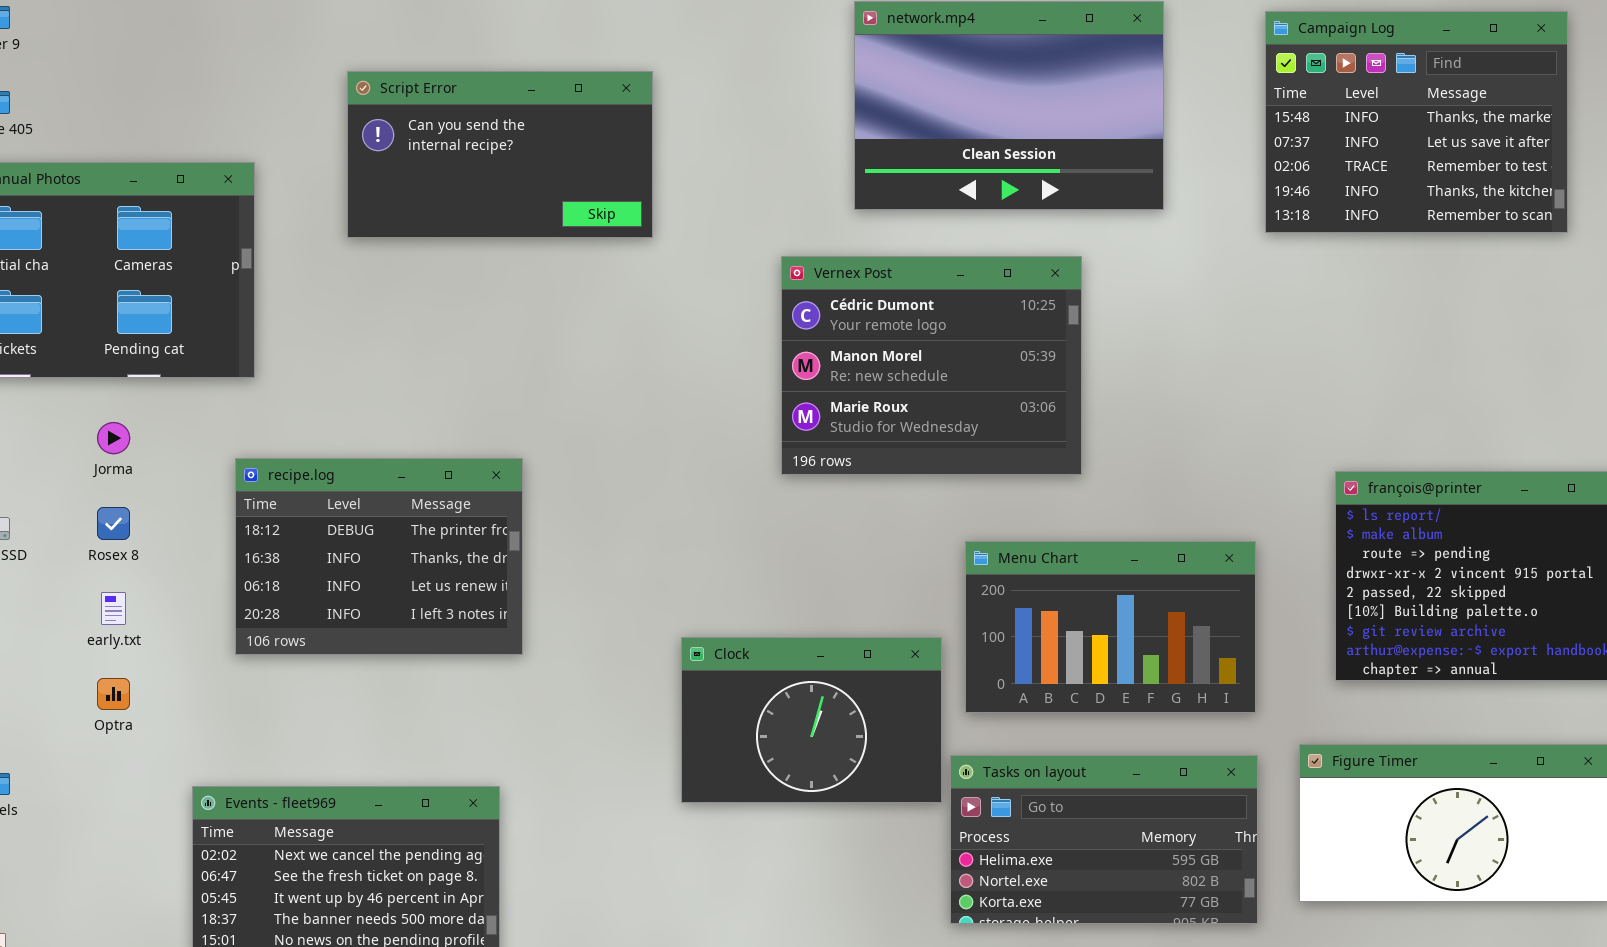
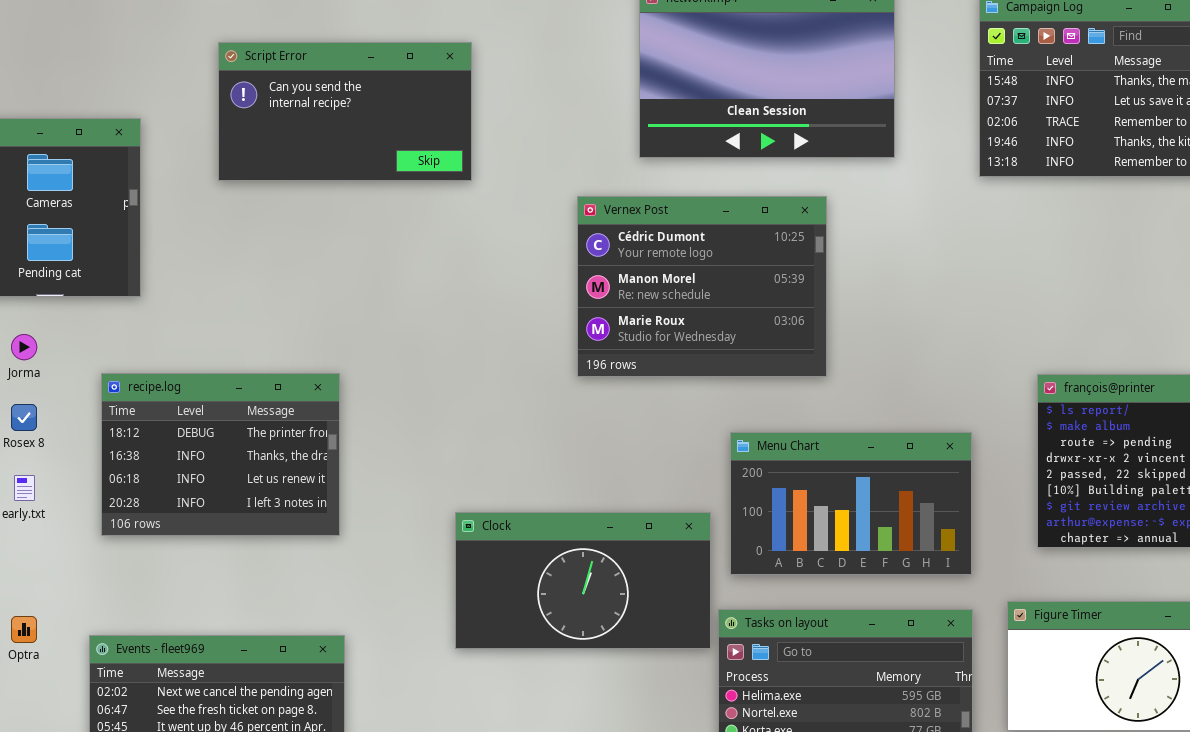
recipe.log: [235,458,523,655] -> [101,373,340,536], moved
Clock: [681,637,942,803] -> [455,512,711,649], resized
Optra: [97,678,130,710] -> [11,616,37,643], moved

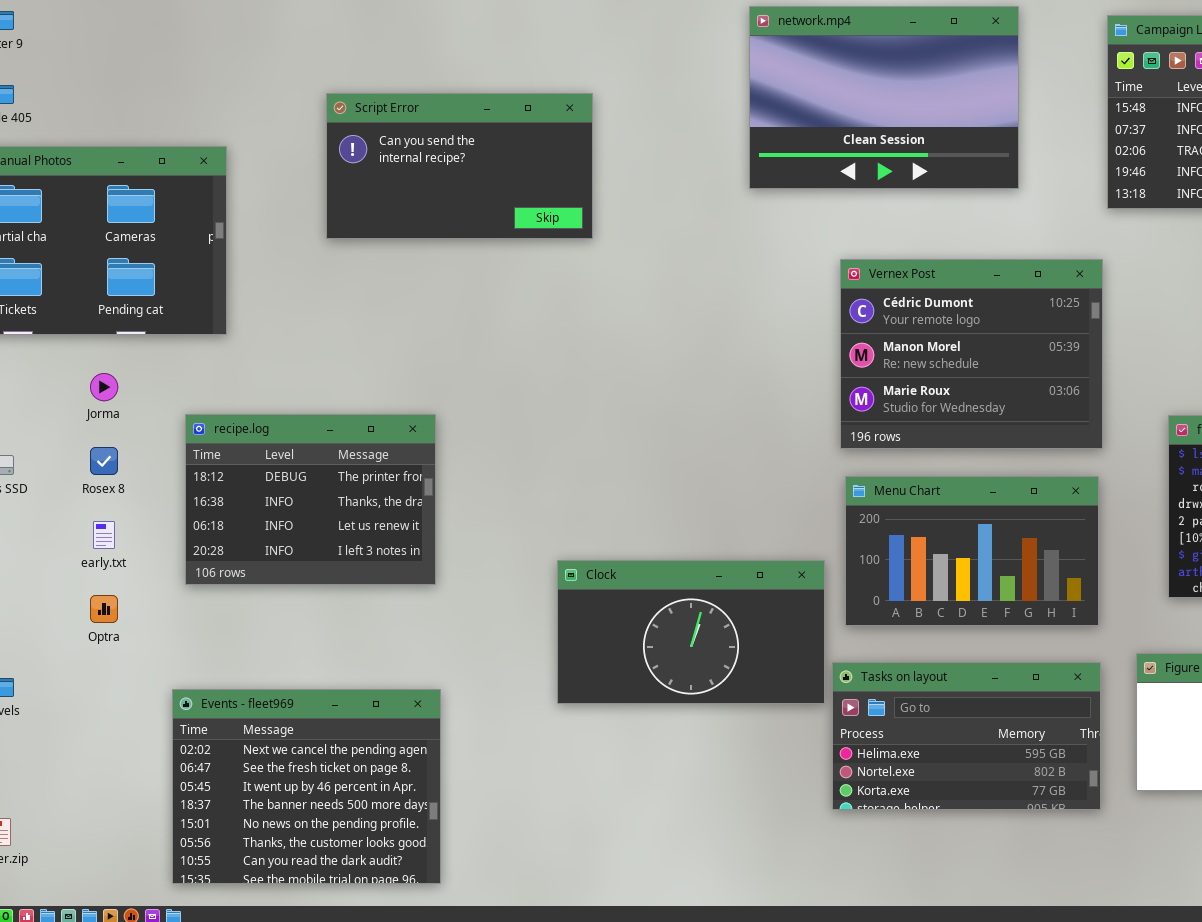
Script Error: [218,42,472,181] -> [326,93,593,239], moved
Vernex Post: [577,196,827,377] -> [840,259,1103,449], moved
Optra: [11,616,37,643] -> [90,595,118,623], moved

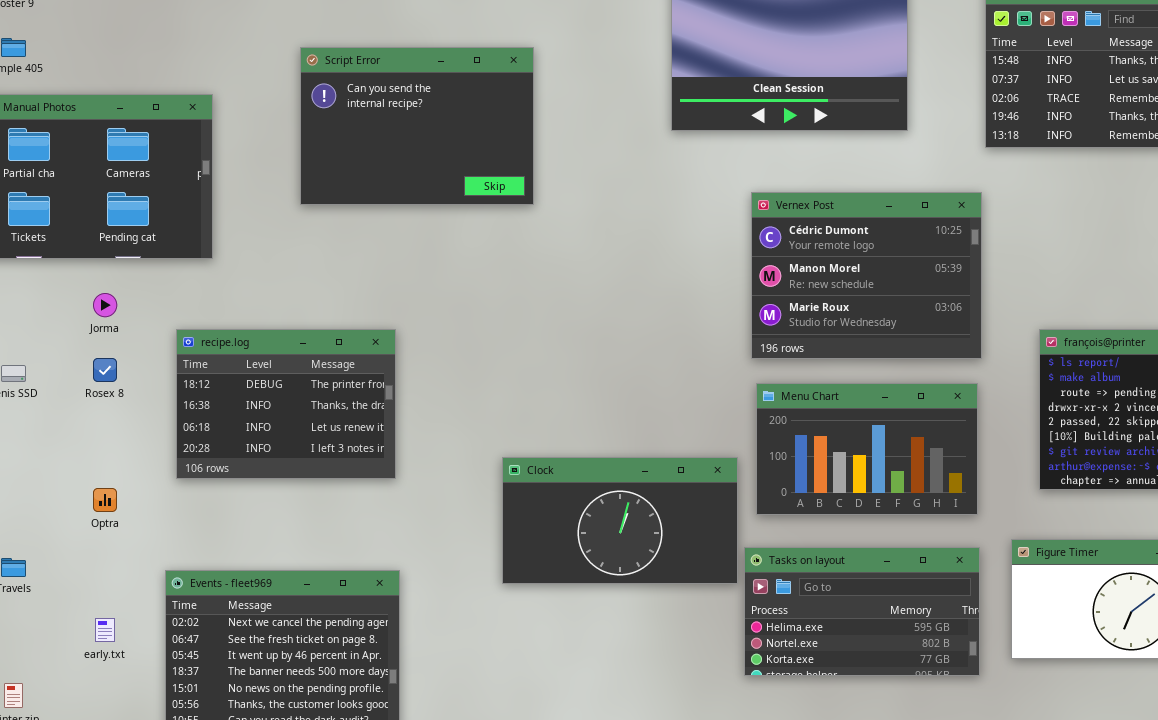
Script Error: [326,93,593,239] -> [300,47,534,205], resized
early.txt: [93,521,115,549] -> [95,618,115,642], moved

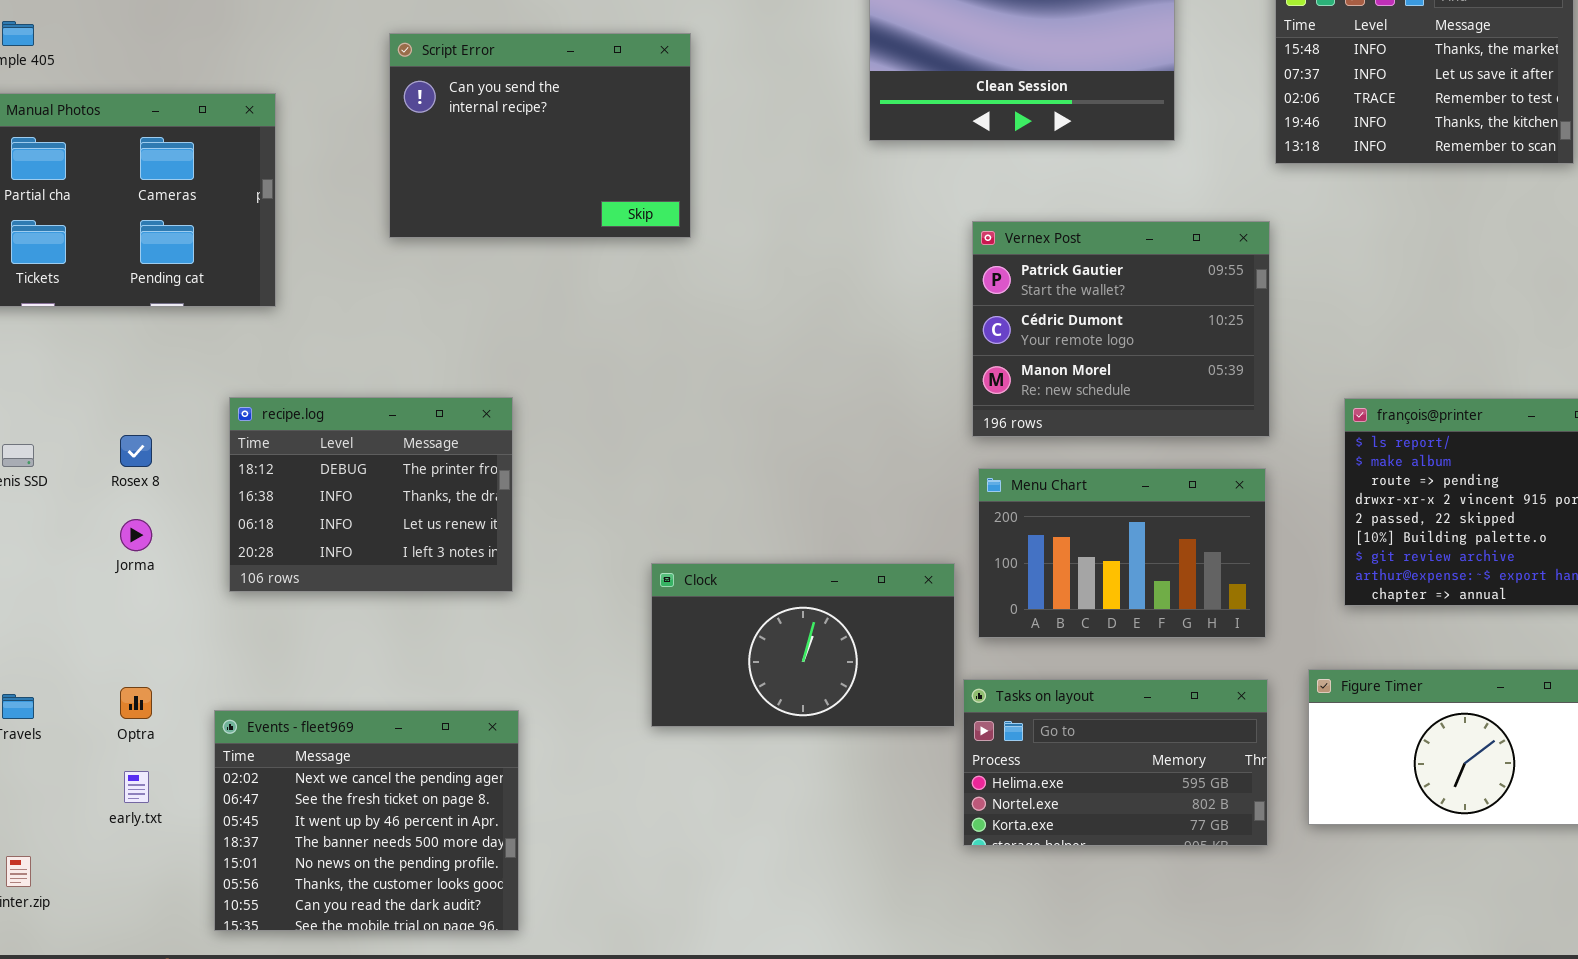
Vernex Post: [751,192,982,359] -> [972,221,1270,437], scrolled up 1 row
Jorma: [93,293,117,317] -> [120,519,152,551], moved
Optra: [93,488,117,512] -> [120,687,152,719], moved

